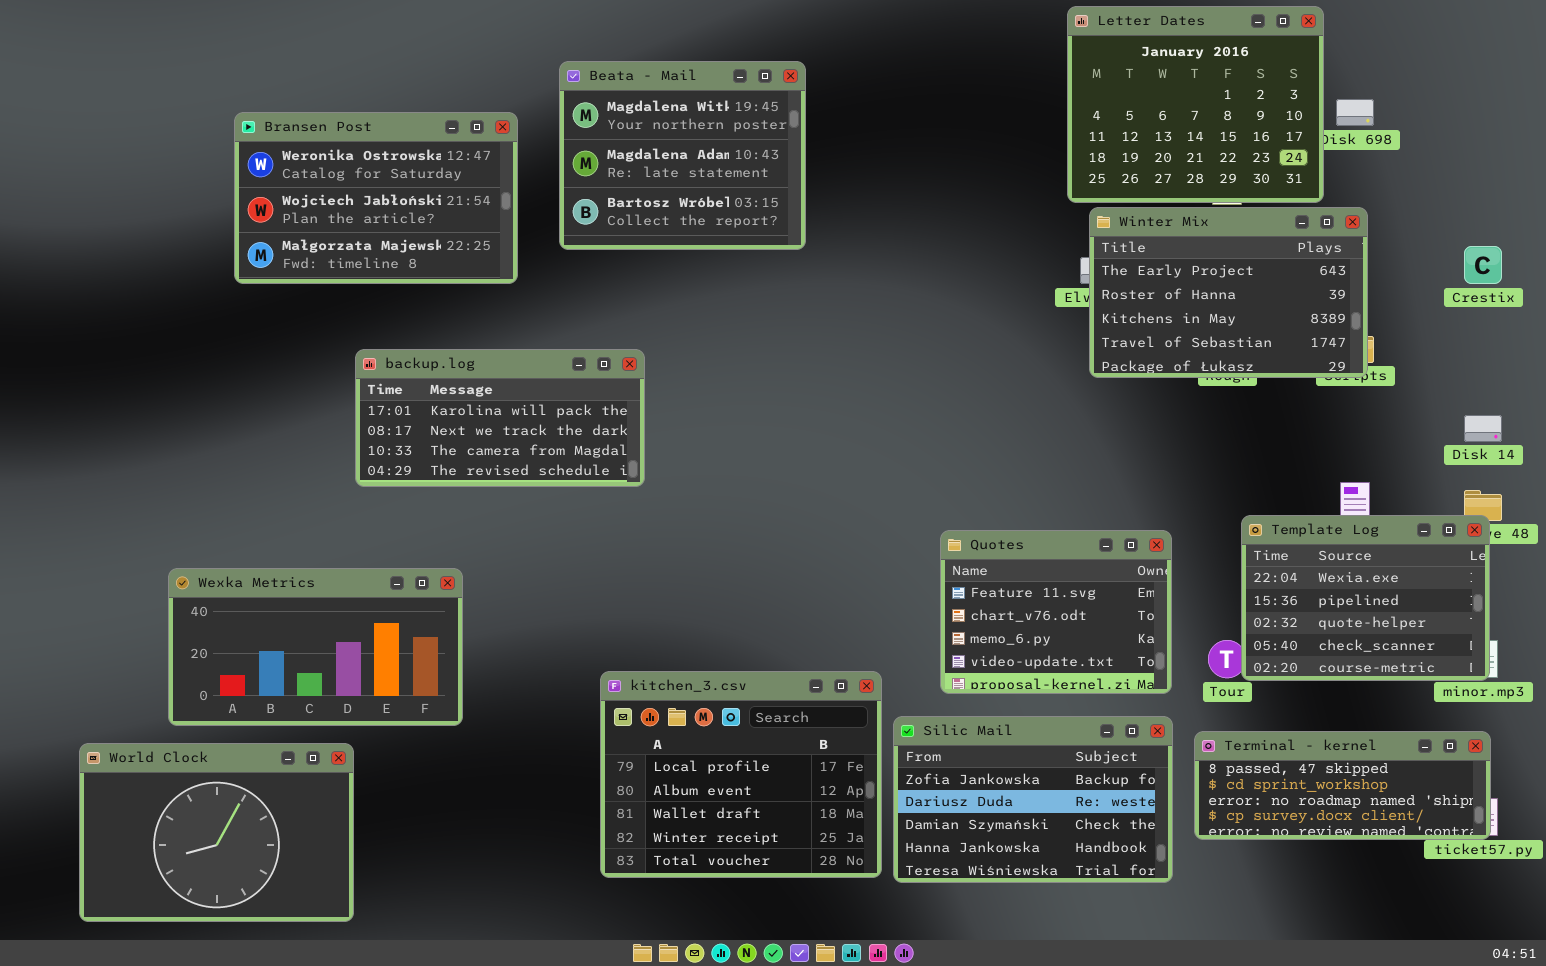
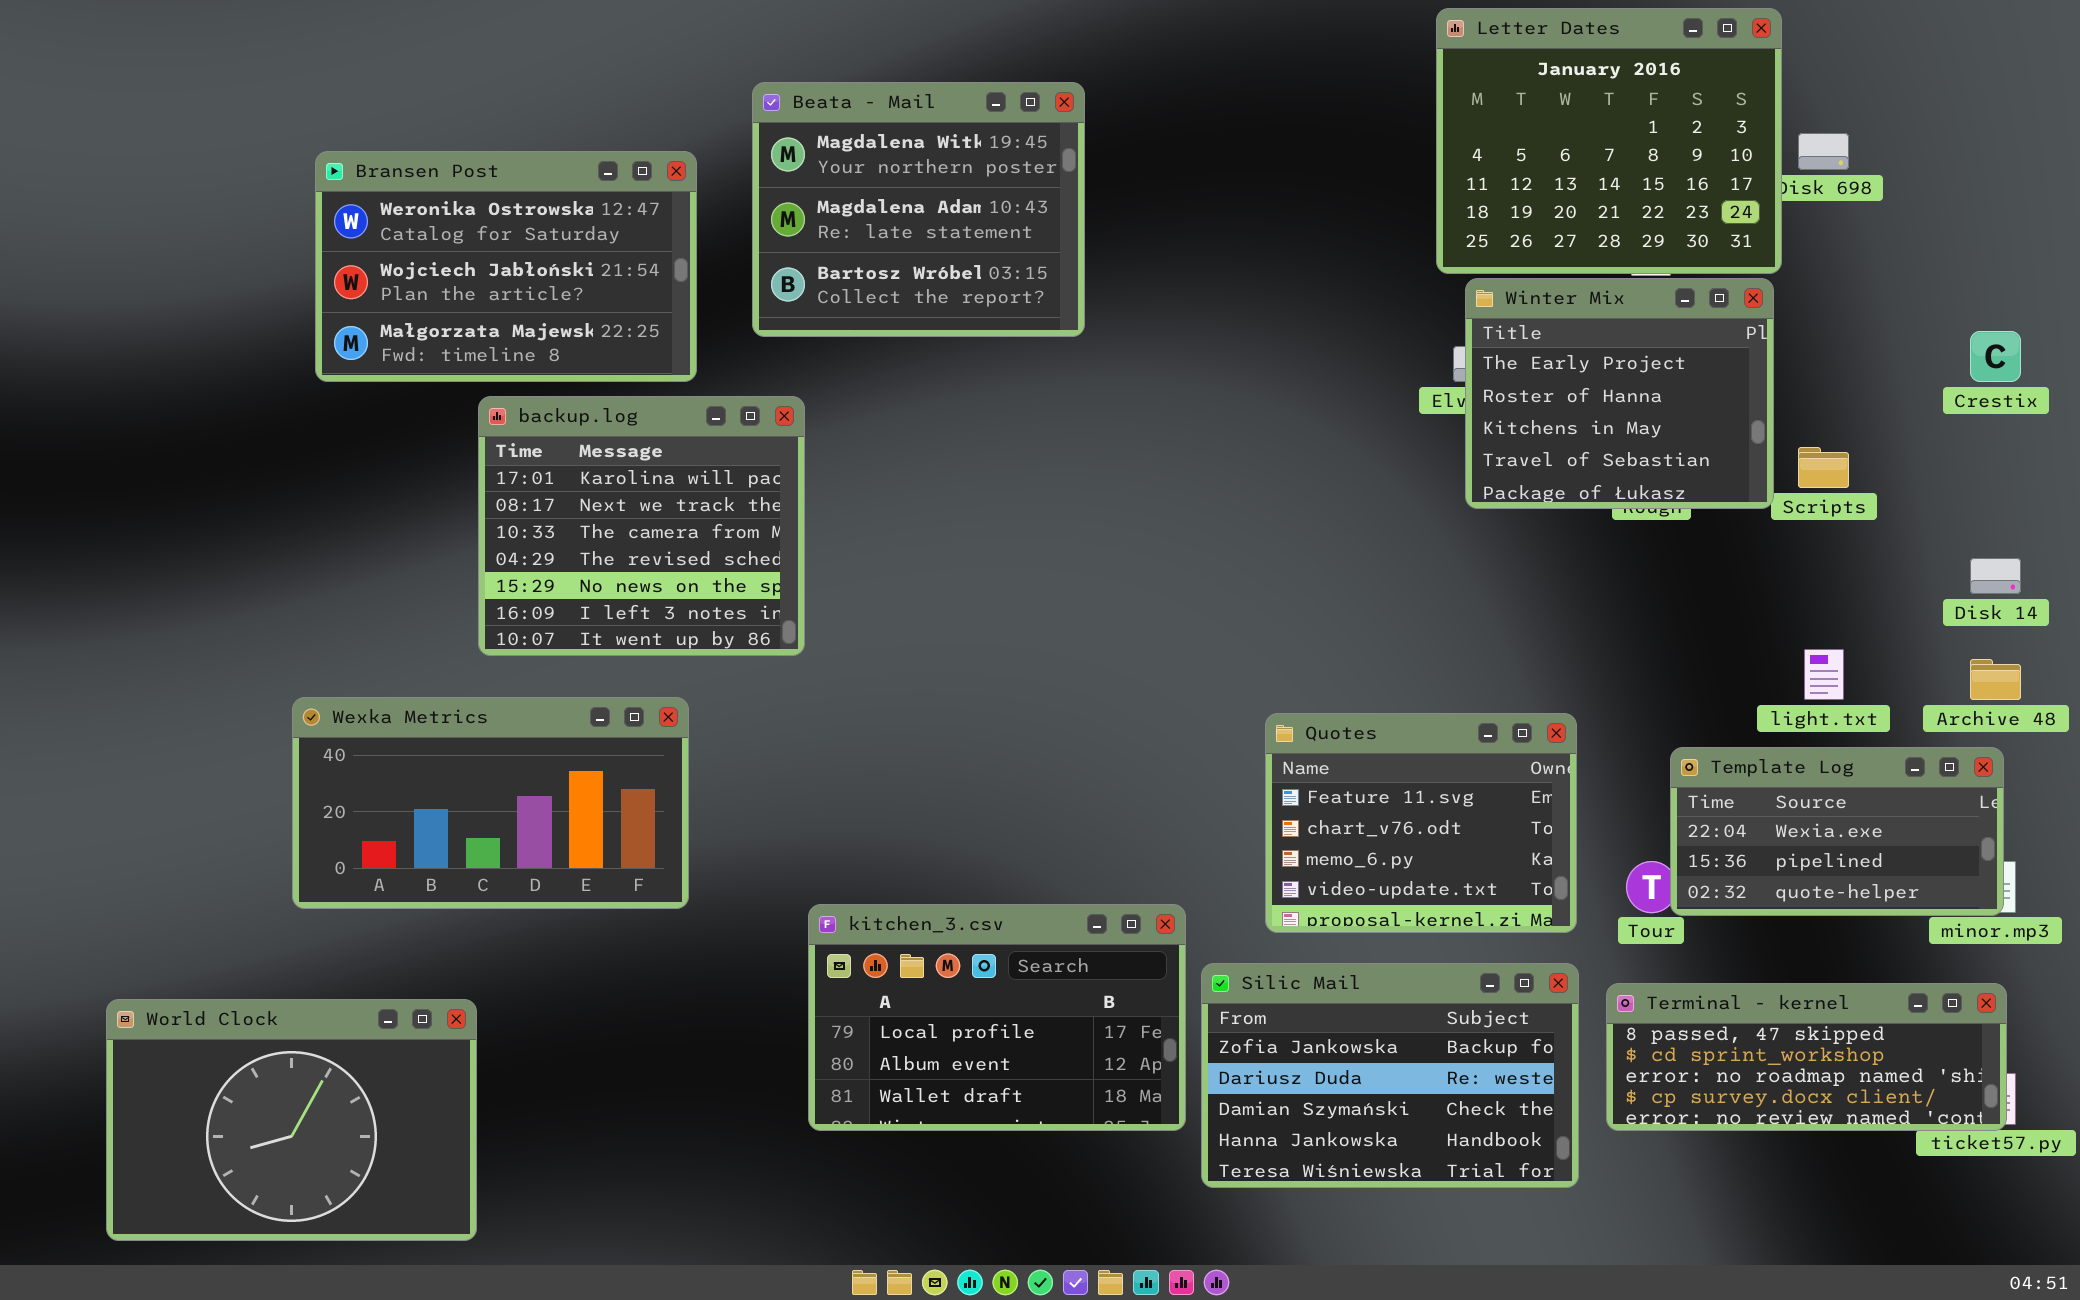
Winter Mix: [1089,207,1368,378] -> [1465,278,1774,509], resized
backup.log: [355,349,645,487] -> [478,396,805,656], resized
Template Log: [1241,515,1490,681] -> [1670,747,2004,916], resized
Wexka Metrics: [168,568,463,726] -> [292,697,689,909], moved
kitchen_3.csv: [600,671,882,878] -> [808,904,1186,1131], resized

